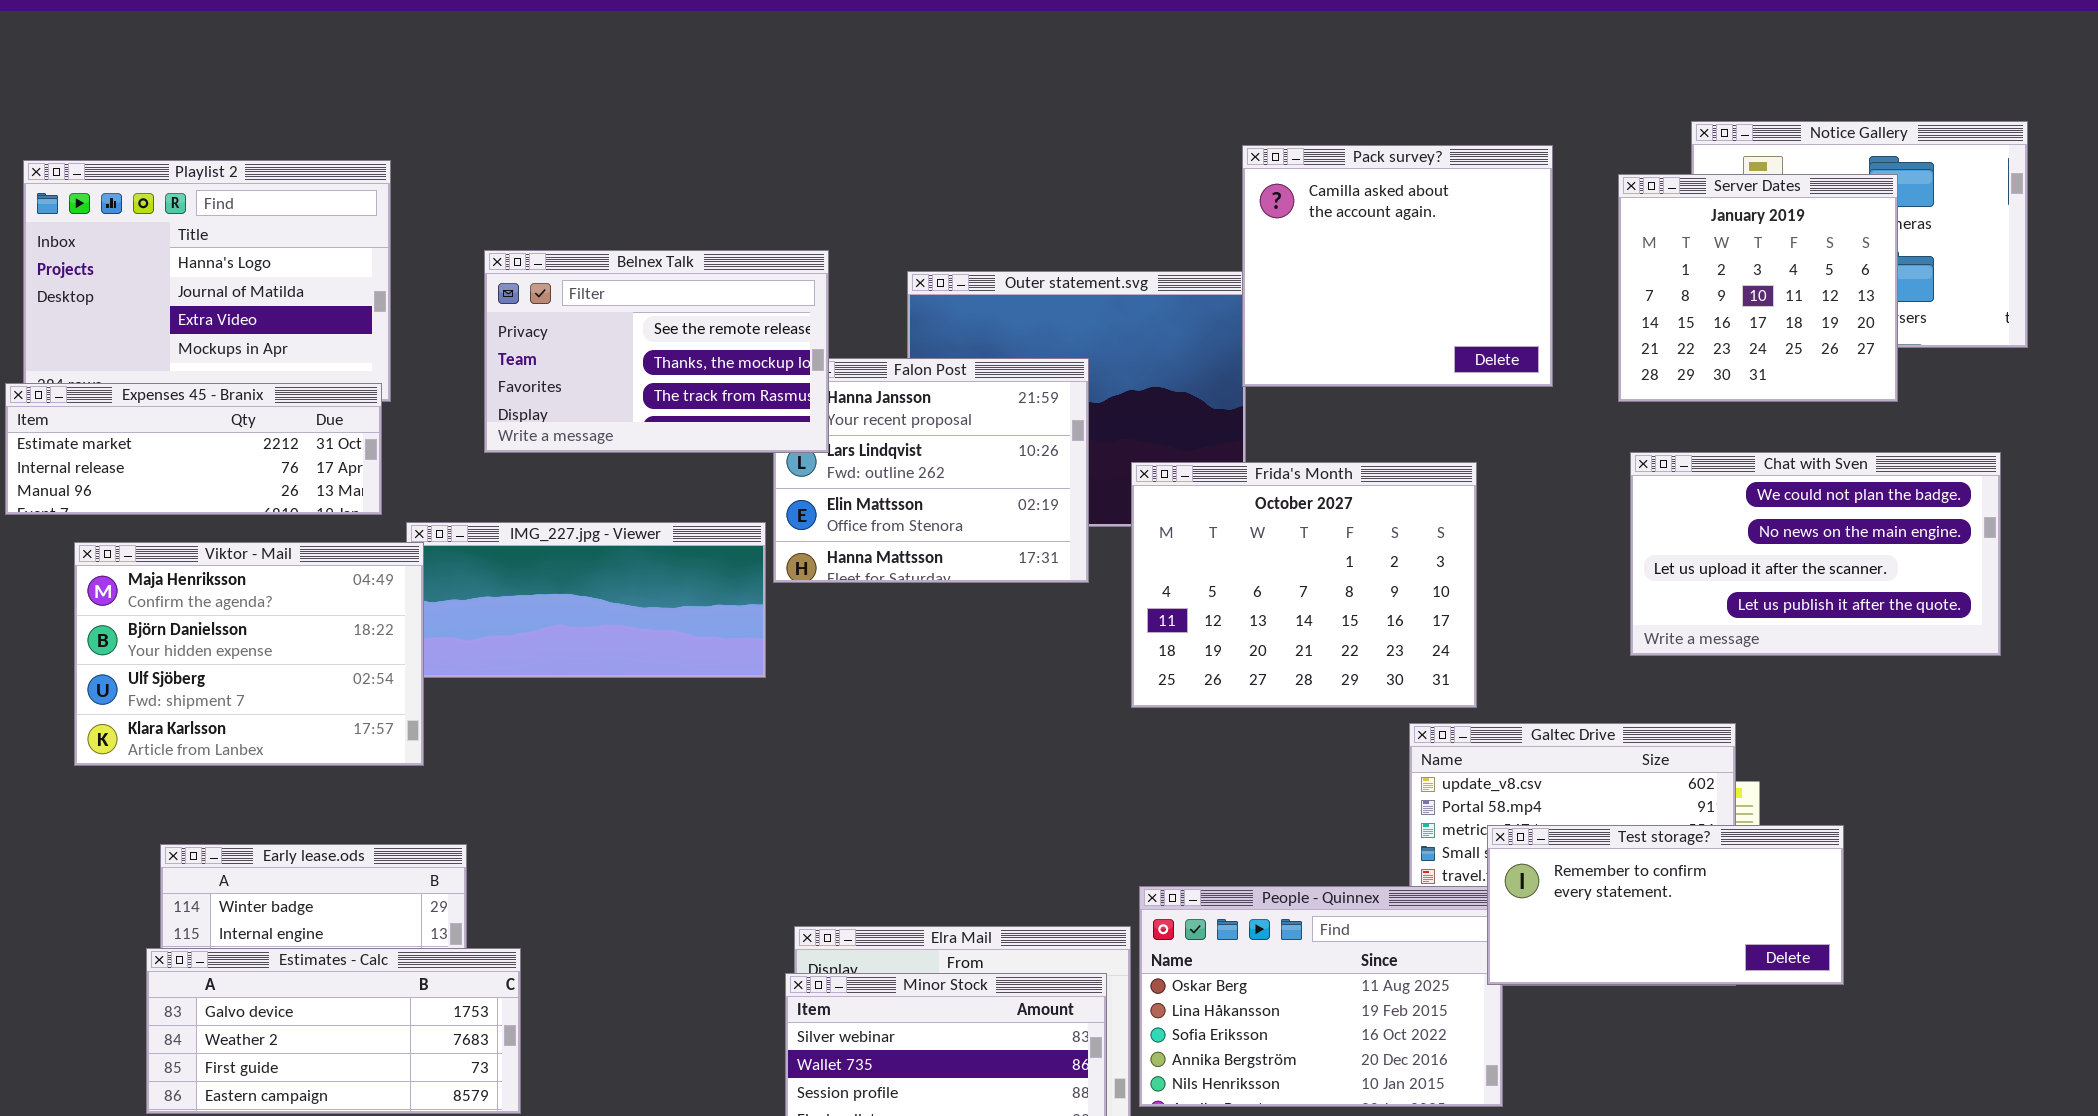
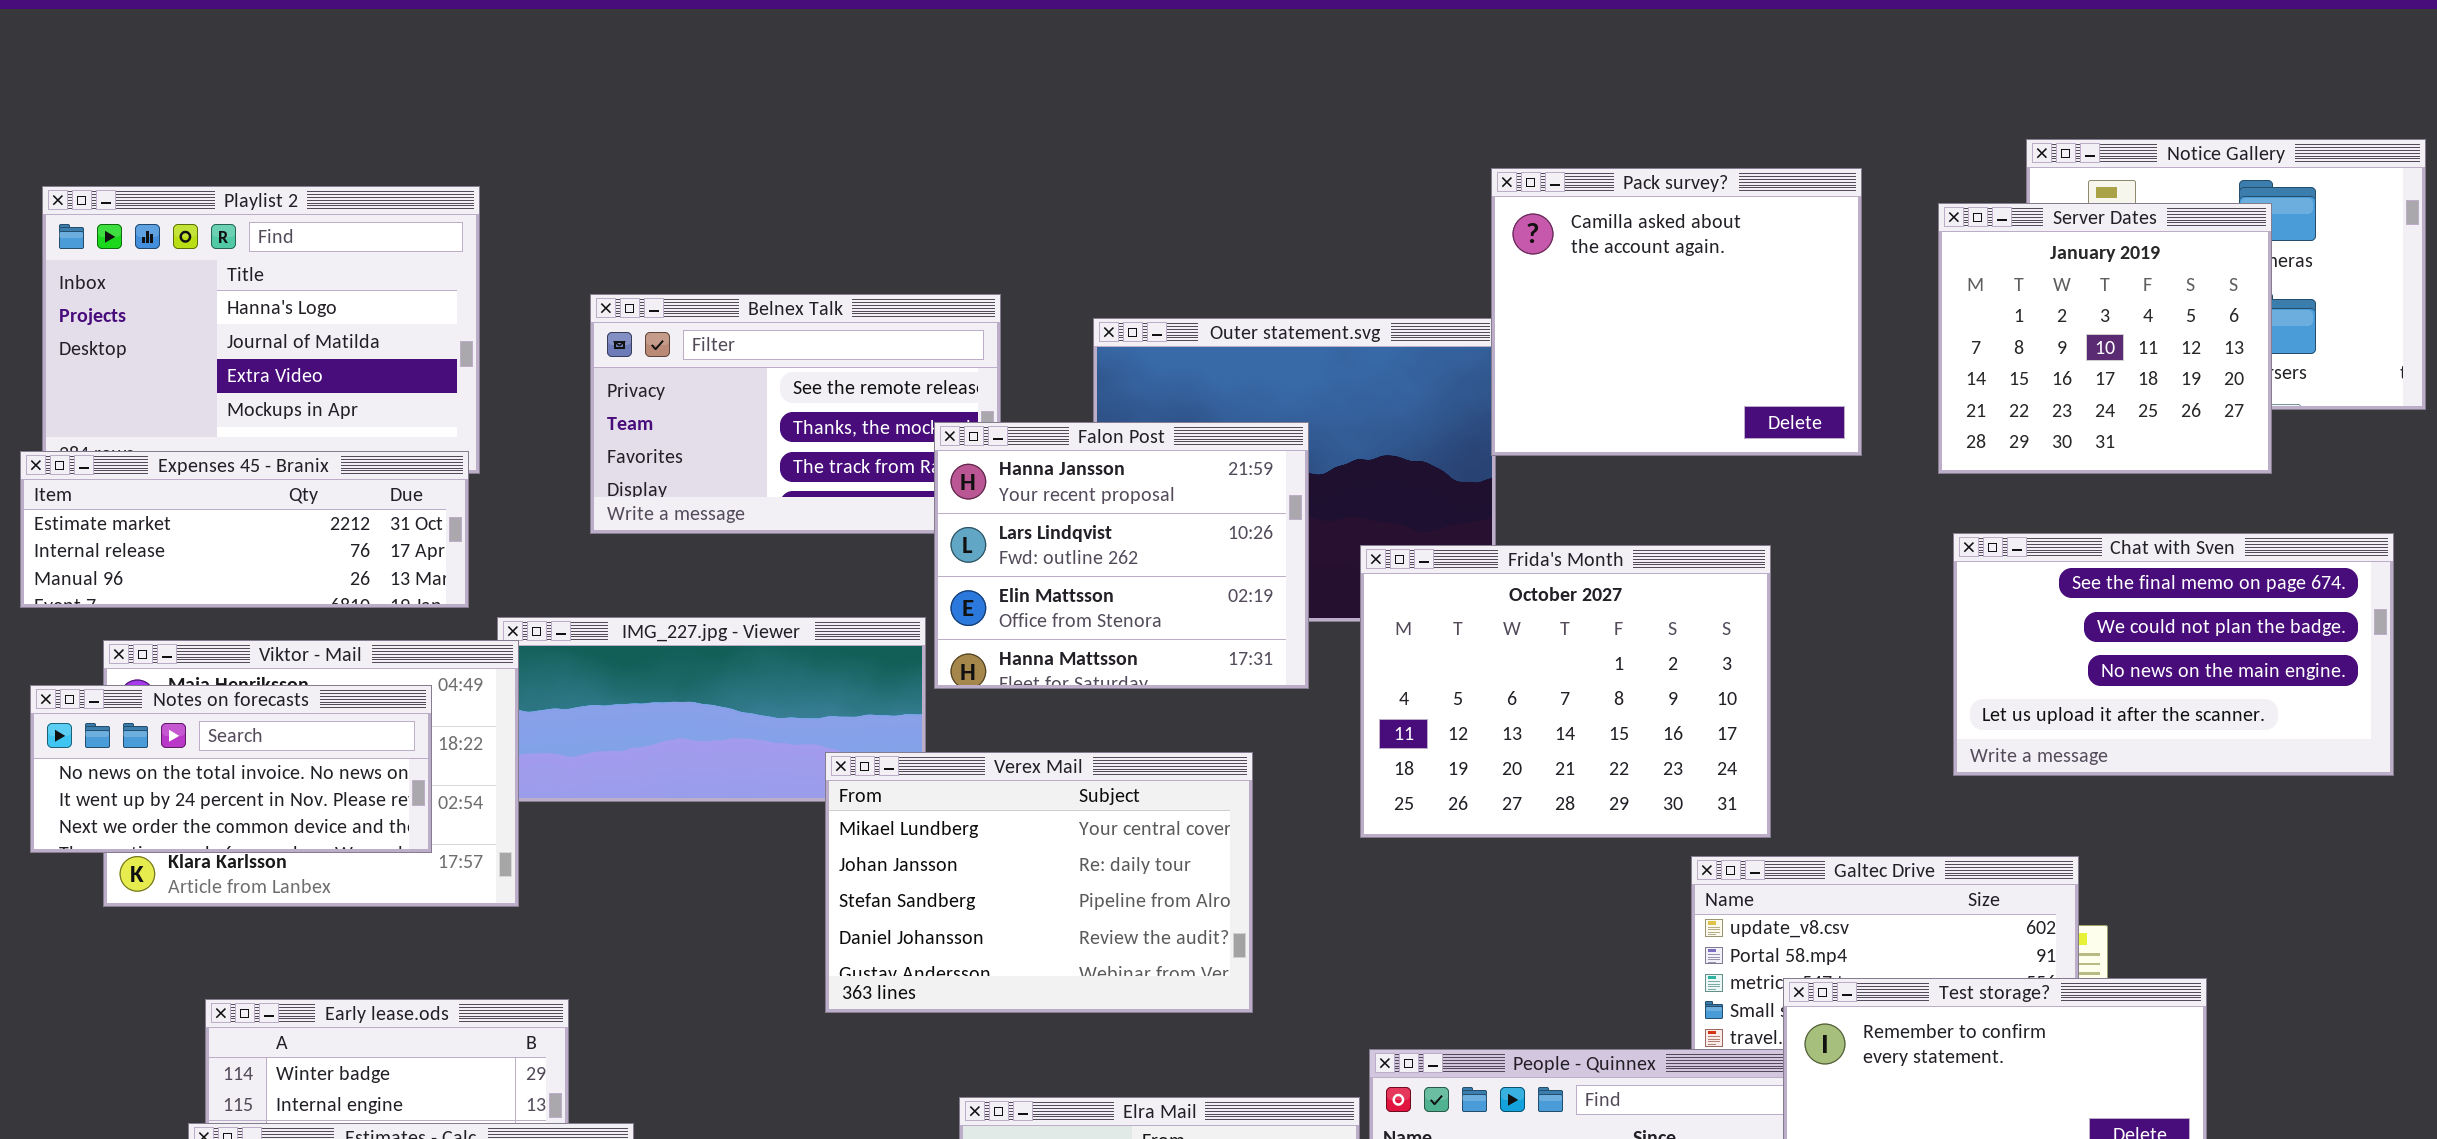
Falon Post: [773,358,1089,583] -> [934,422,1309,689], raised
Chat with Sven: [1630,452,2001,656] -> [1953,533,2394,776], scrolled up 1 row
Notes on forecasts: none -> [30,685,432,853], opened
Verex Mail: none -> [825,752,1253,1013], opened

